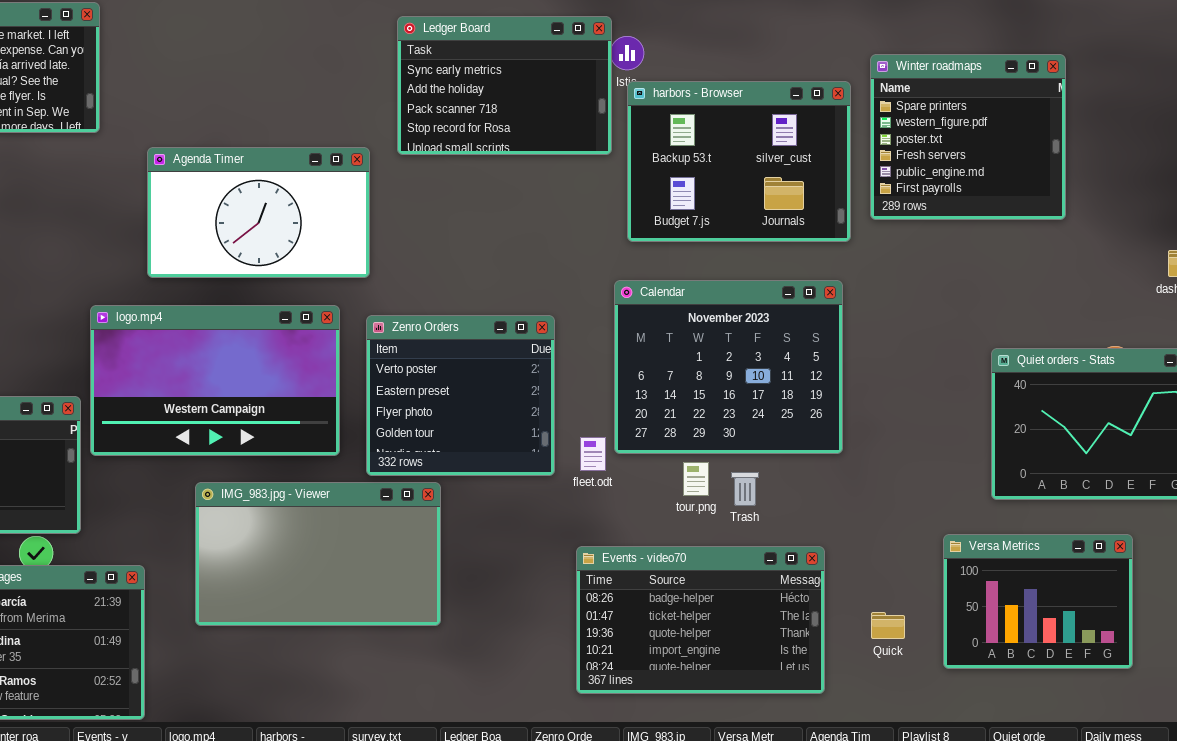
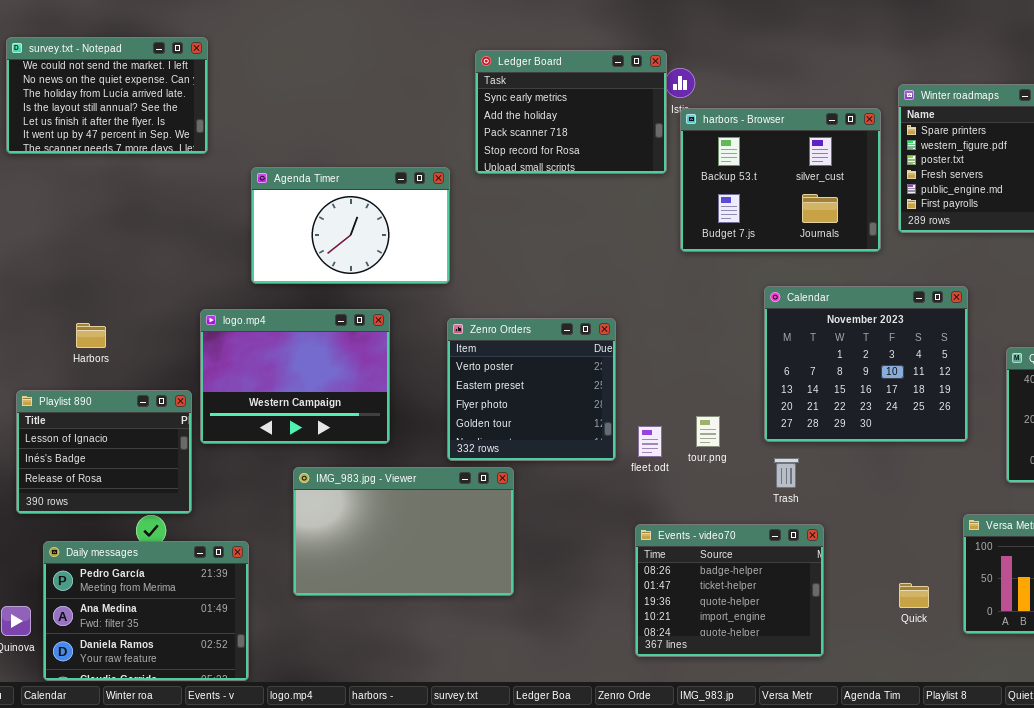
Calendar: [614,280,843,454] -> [764,286,968,442], moved
logo.mp4: [90,305,340,456] -> [200,309,390,444], resized
tour.png: [683,462,709,496] -> [696,416,720,447], moved
Events - video70: [576,546,825,694] -> [635,524,824,657], resized

